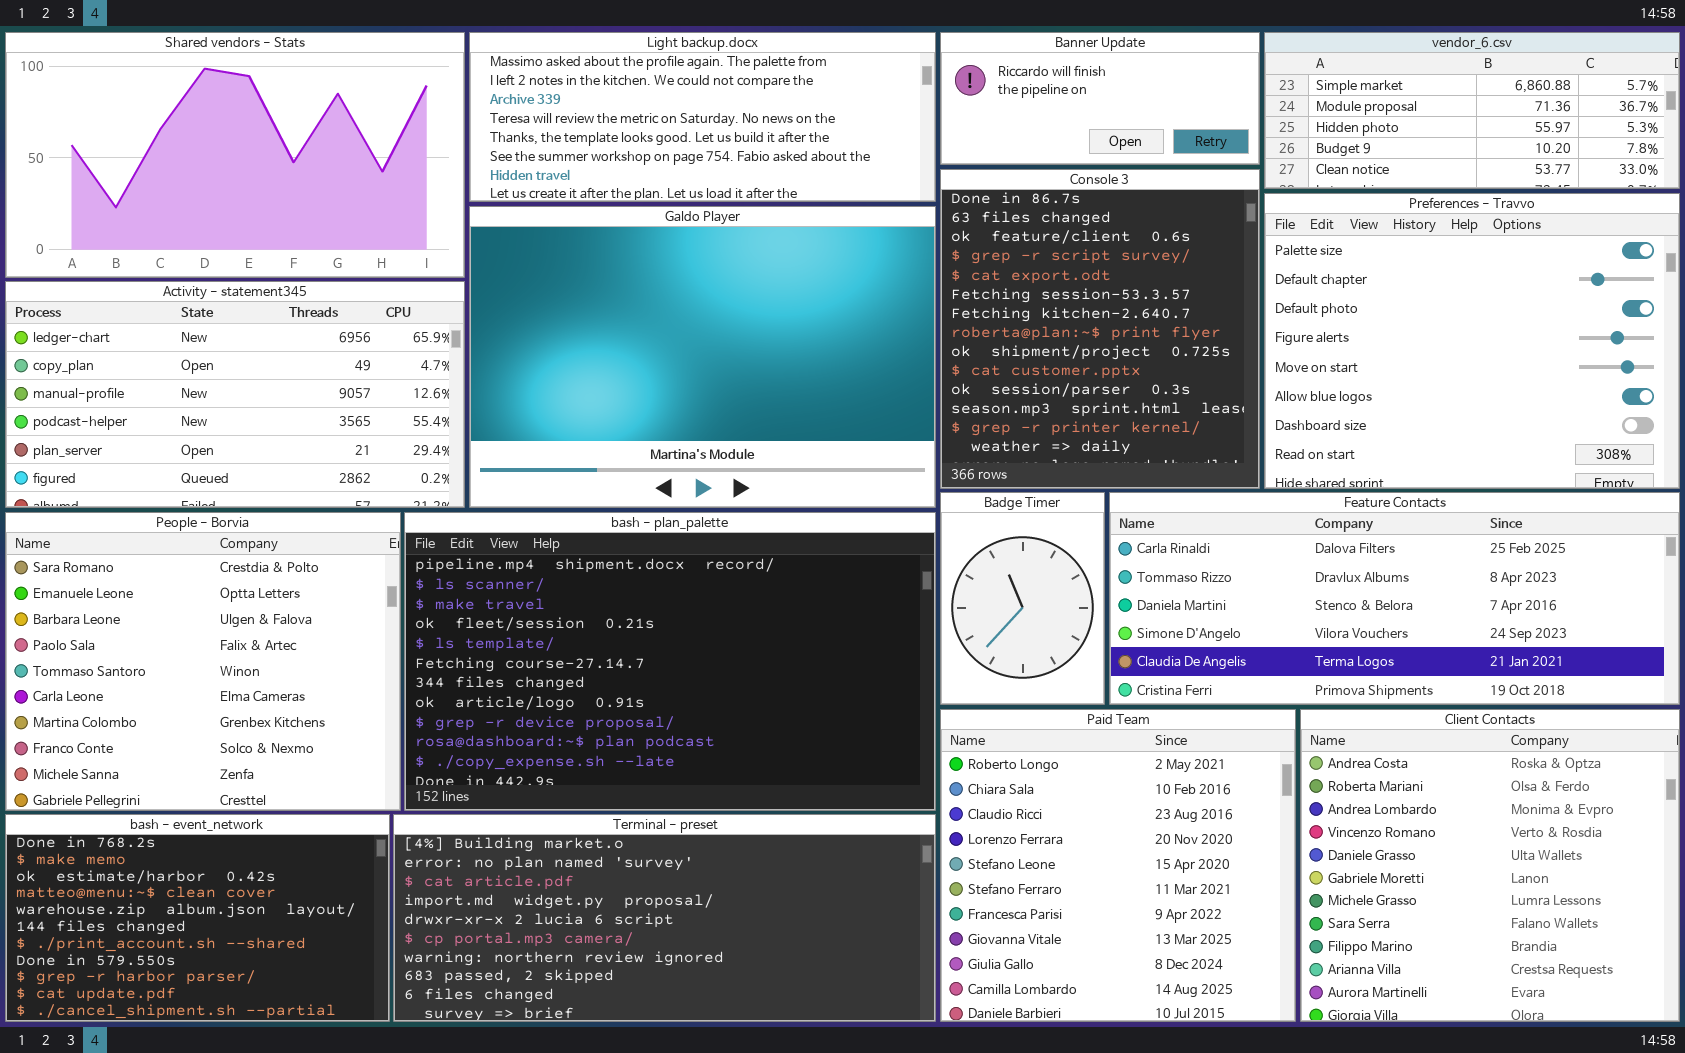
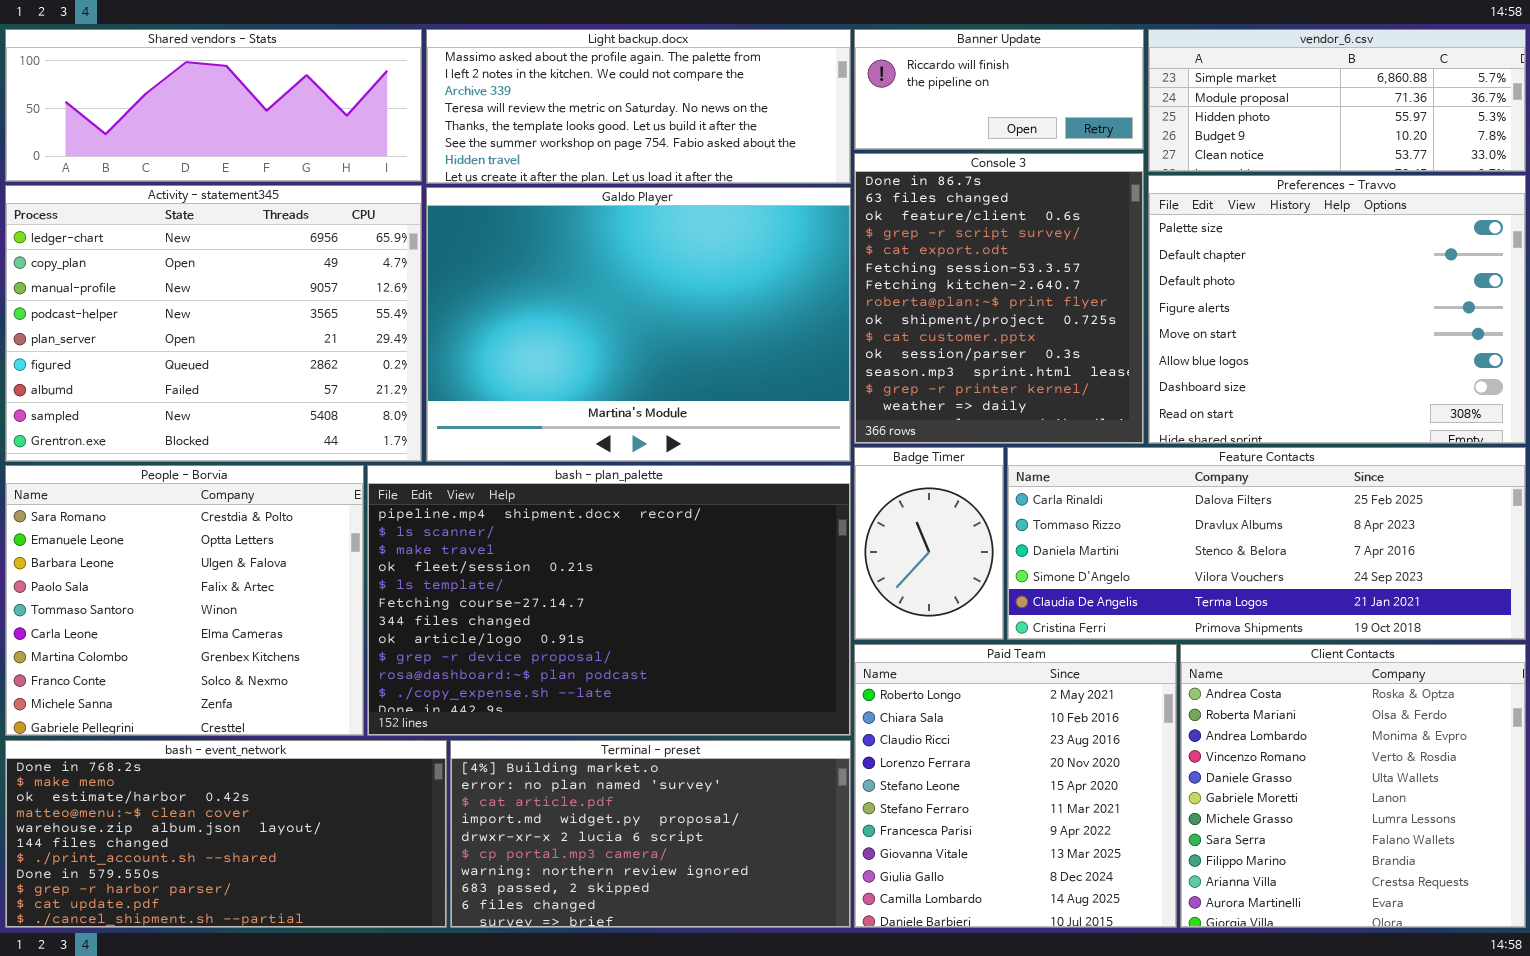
Shared vendors - Stats: [5,32,465,278] -> [5,29,422,182], resized
Activity - statement345: [5,281,465,508] -> [5,185,422,462], resized
bash - event_network: [5,814,390,1022] -> [5,740,447,928], resized
Terminal - preset: [393,814,936,1022] -> [450,740,851,928], resized

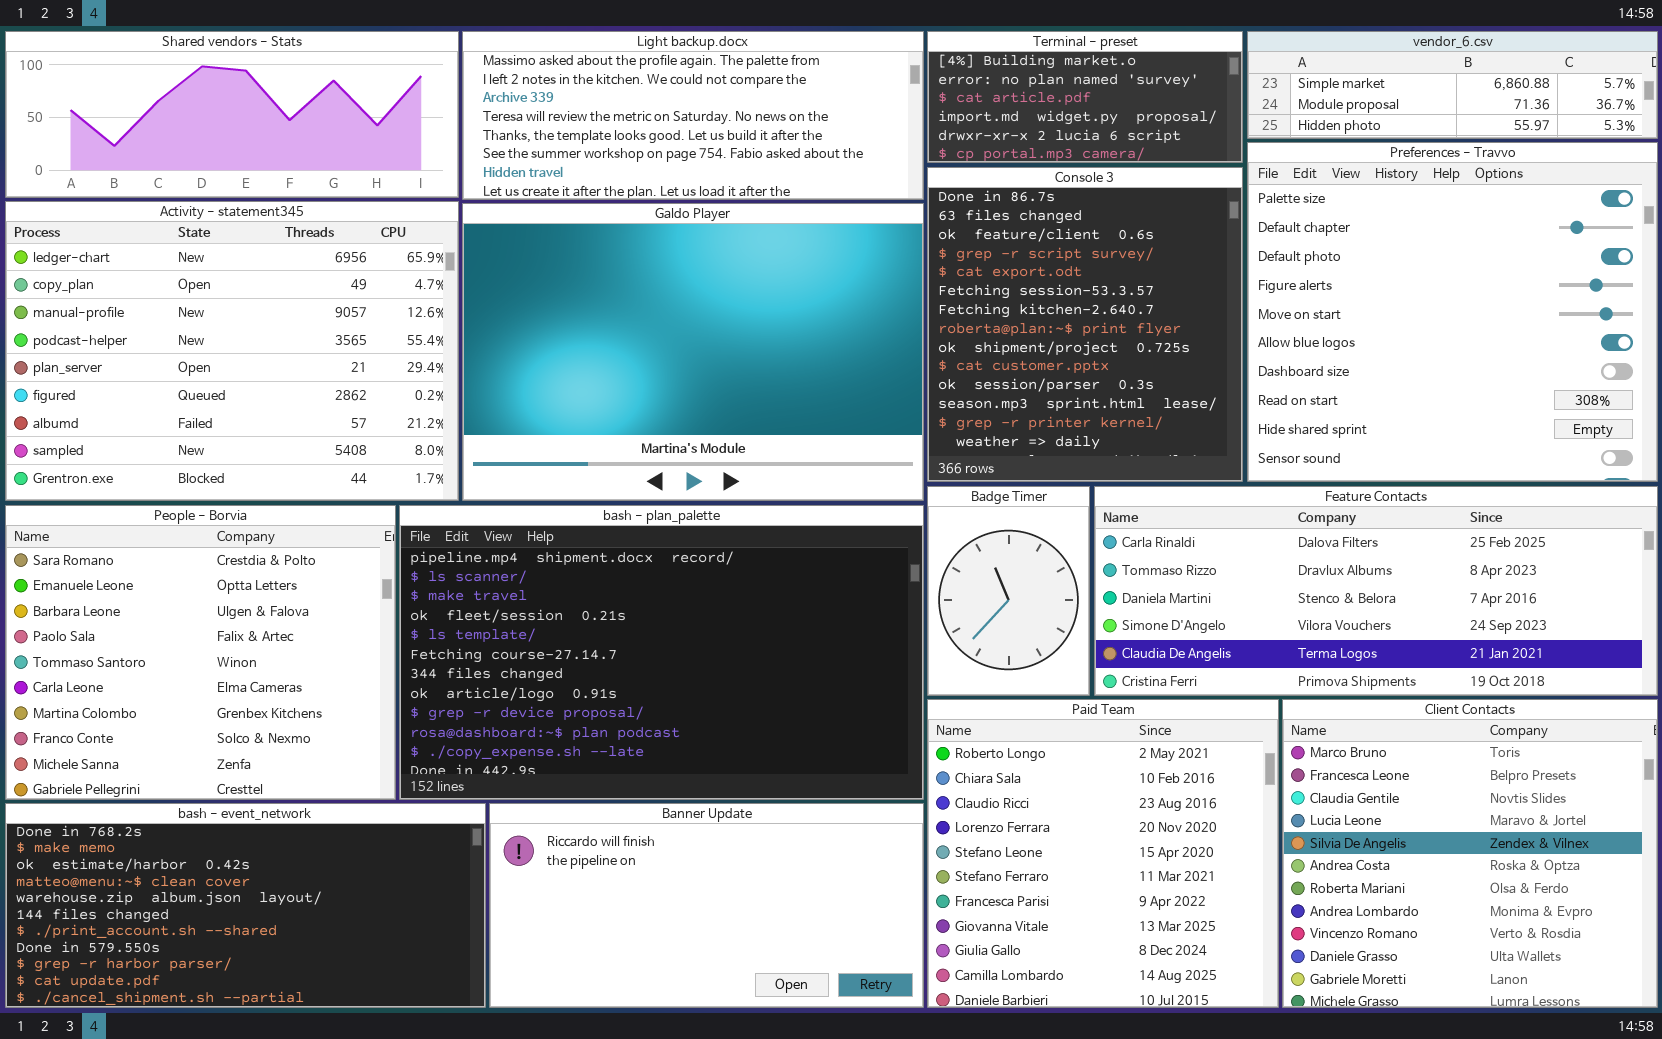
Banner Update: [854,29,1144,150] -> [489,803,924,1008], moved, resized
vendor_6.csv: [1148,29,1526,172] -> [1247,31,1658,139], resized
Preferences - Travvo: [1148,175,1526,444] -> [1247,142,1658,482], resized
Client Contacts: [1180,644,1526,928] -> [1282,699,1658,1008], scrolled up 5 rows
Terminal - preset: [450,740,851,928] -> [927,31,1243,163], moved, resized

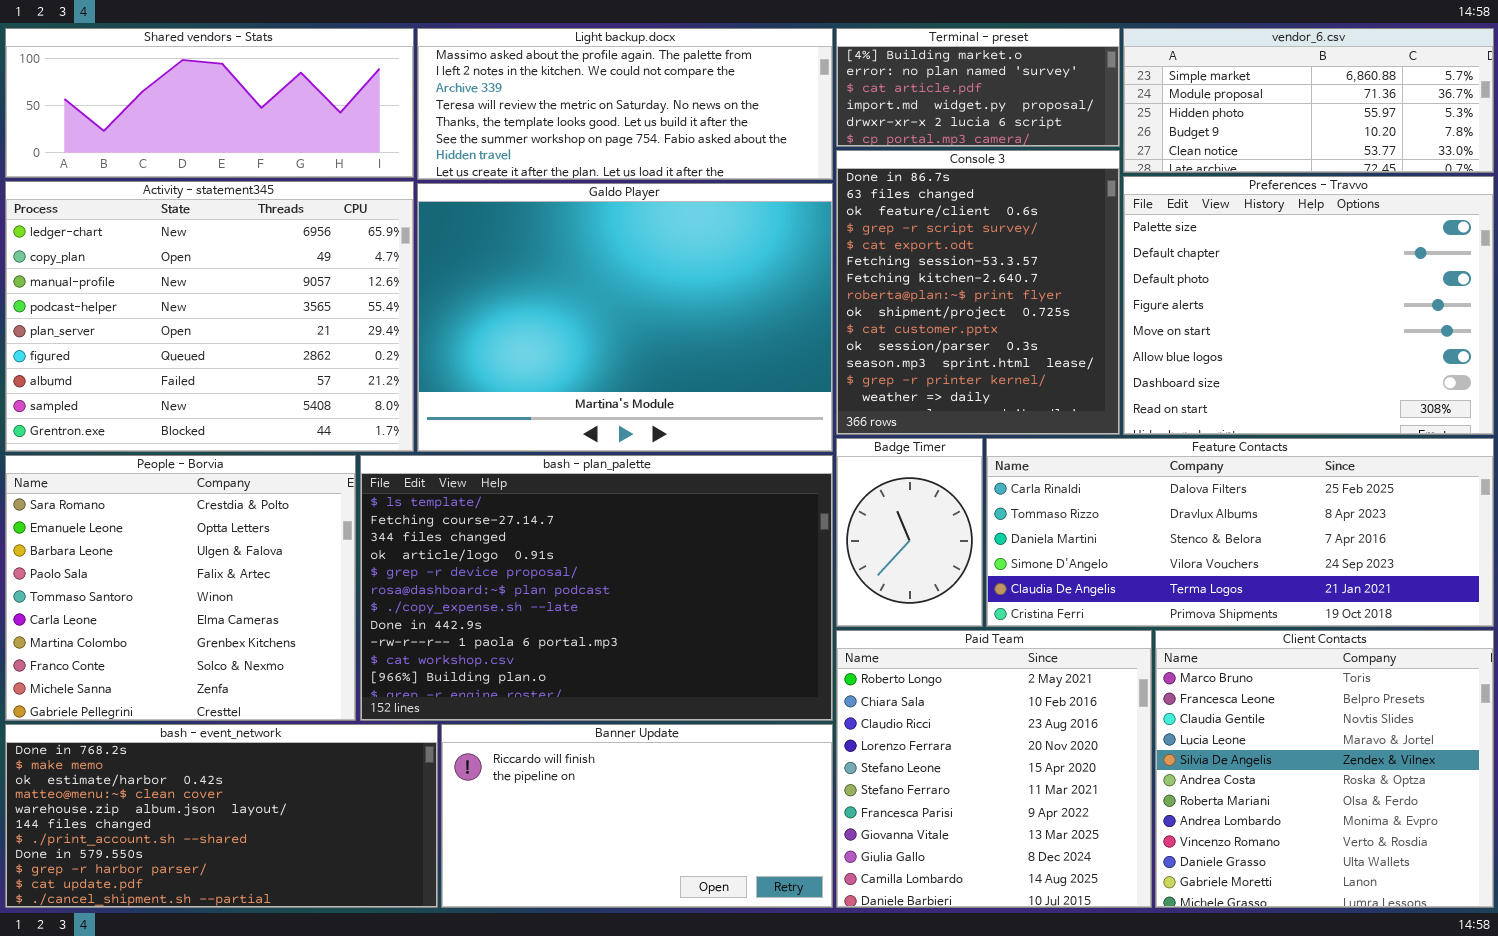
vendor_6.csv: [1247,31,1658,139] -> [1123,28,1494,173], resized
Preferences - Travvo: [1247,142,1658,482] -> [1123,176,1494,435], resized
bash - plan_palette: [399,505,924,800] -> [360,455,833,721], scrolled down 4 rows

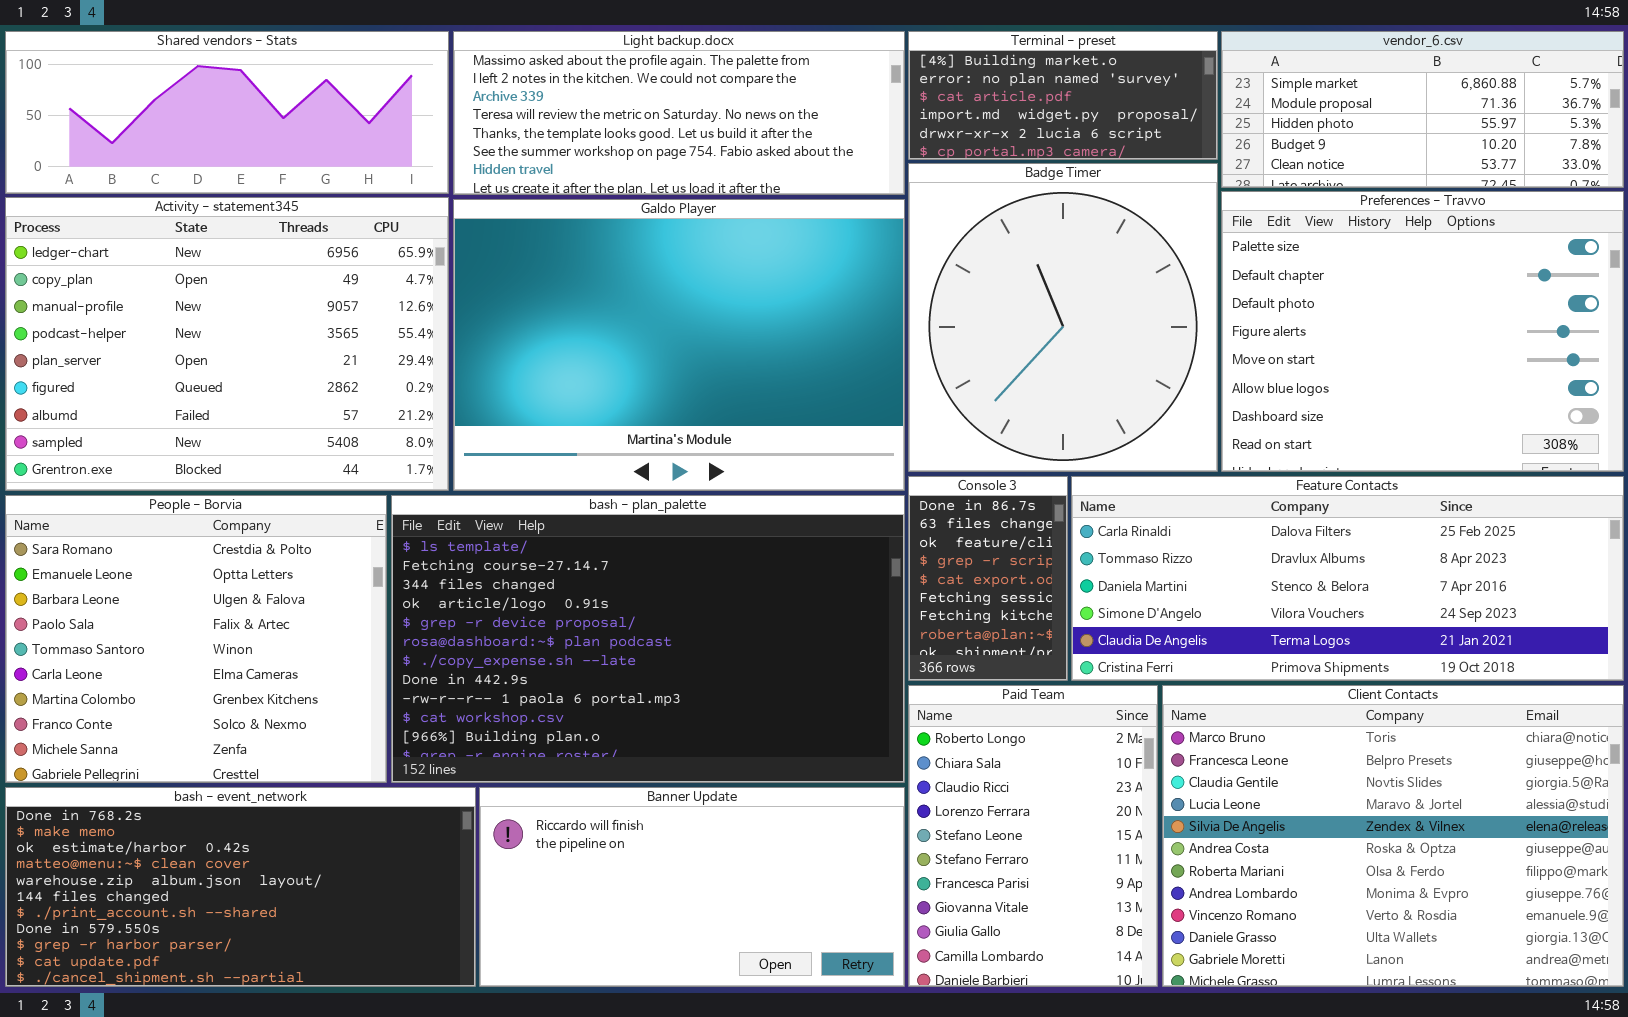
Console 3: [836,150,1120,435] -> [908,476,1068,681], moved, resized
Badge Timer: [836,438,983,627] -> [908,163,1218,472], moved, resized
Paid Team: [836,630,1152,908] -> [908,685,1158,987], resized
Client Contacts: [1155,630,1494,908] -> [1162,685,1624,987], resized

